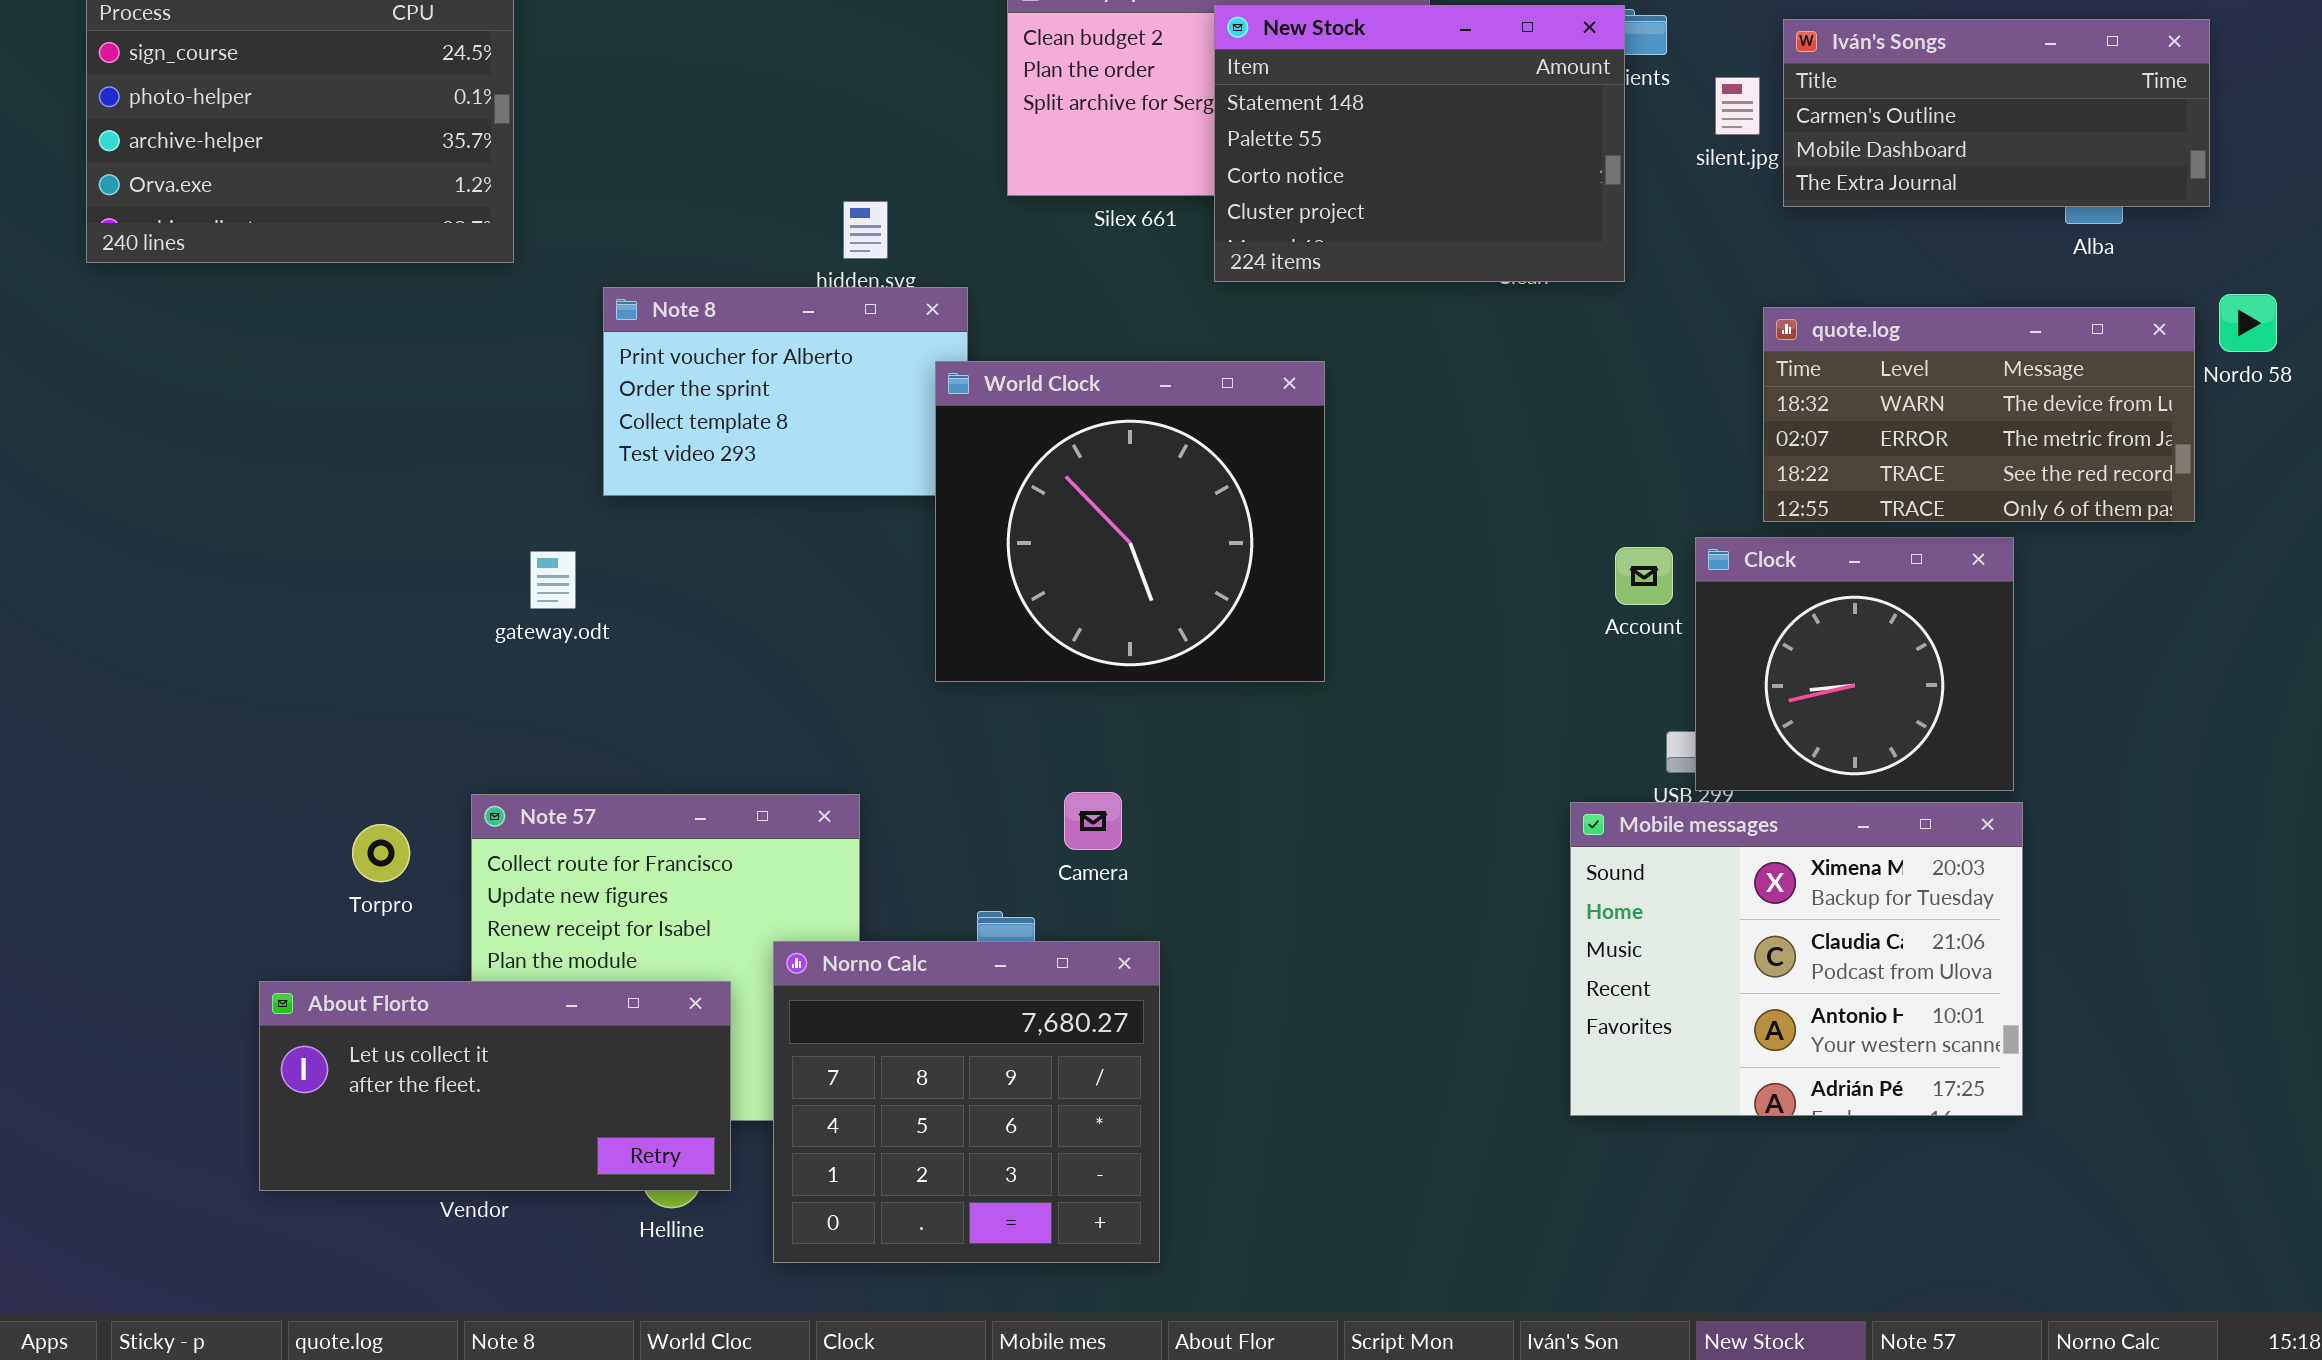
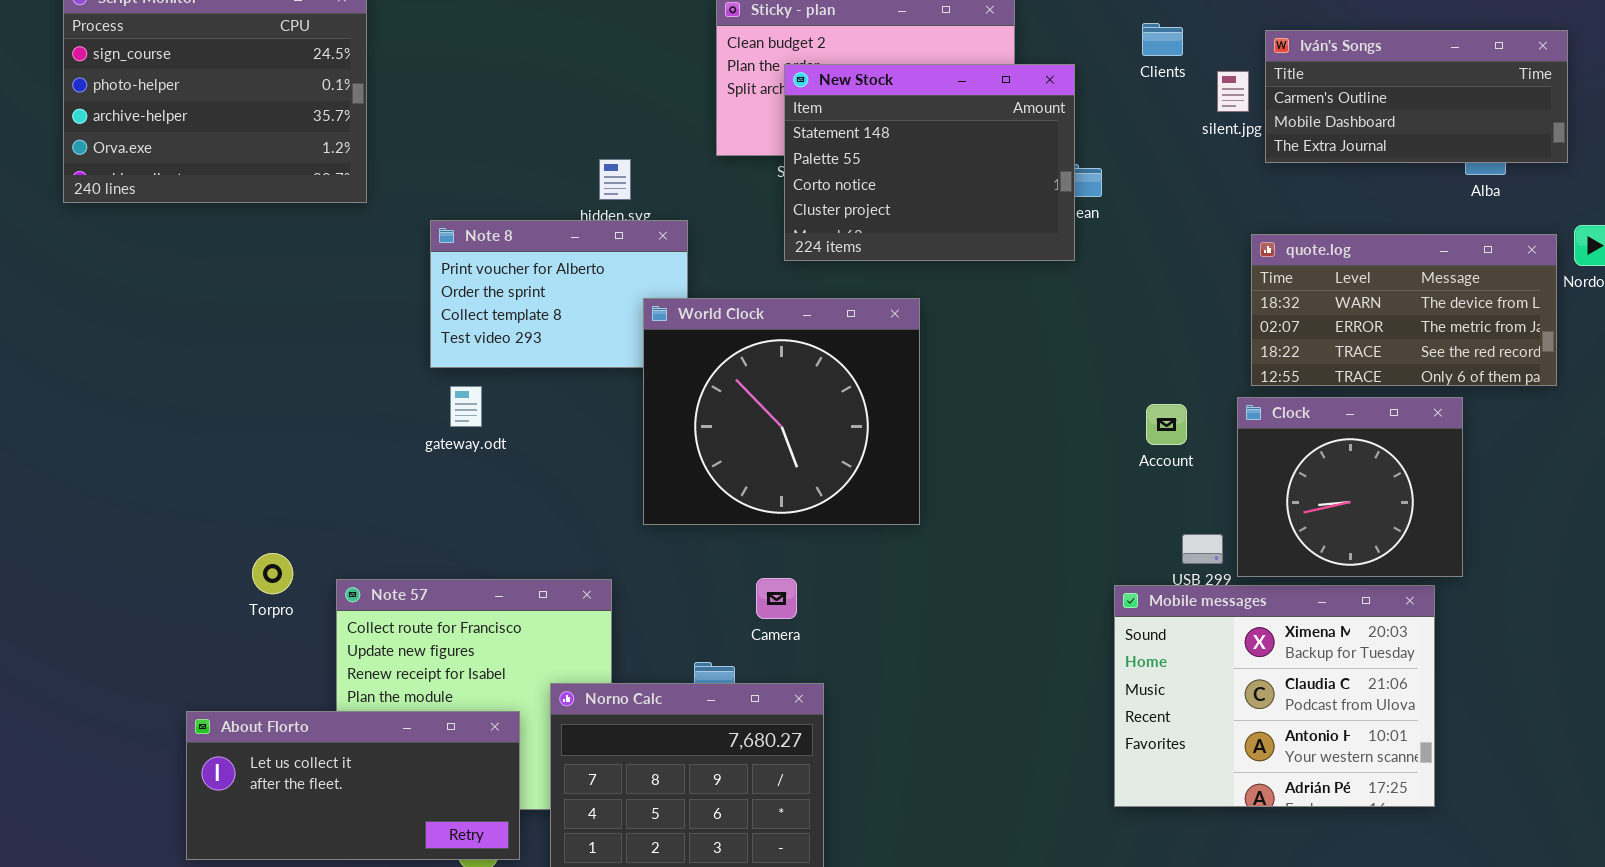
New Stock: [1214,5,1625,282] -> [784,64,1075,261], moved
World Clock: [935,361,1325,682] -> [643,298,920,525], moved
Clock: [1695,537,2014,791] -> [1237,397,1463,577], moved
gateway.odt: [530,551,576,609] -> [450,386,482,427], moved
Torpro: [352,824,410,882] -> [252,553,293,594], moved

